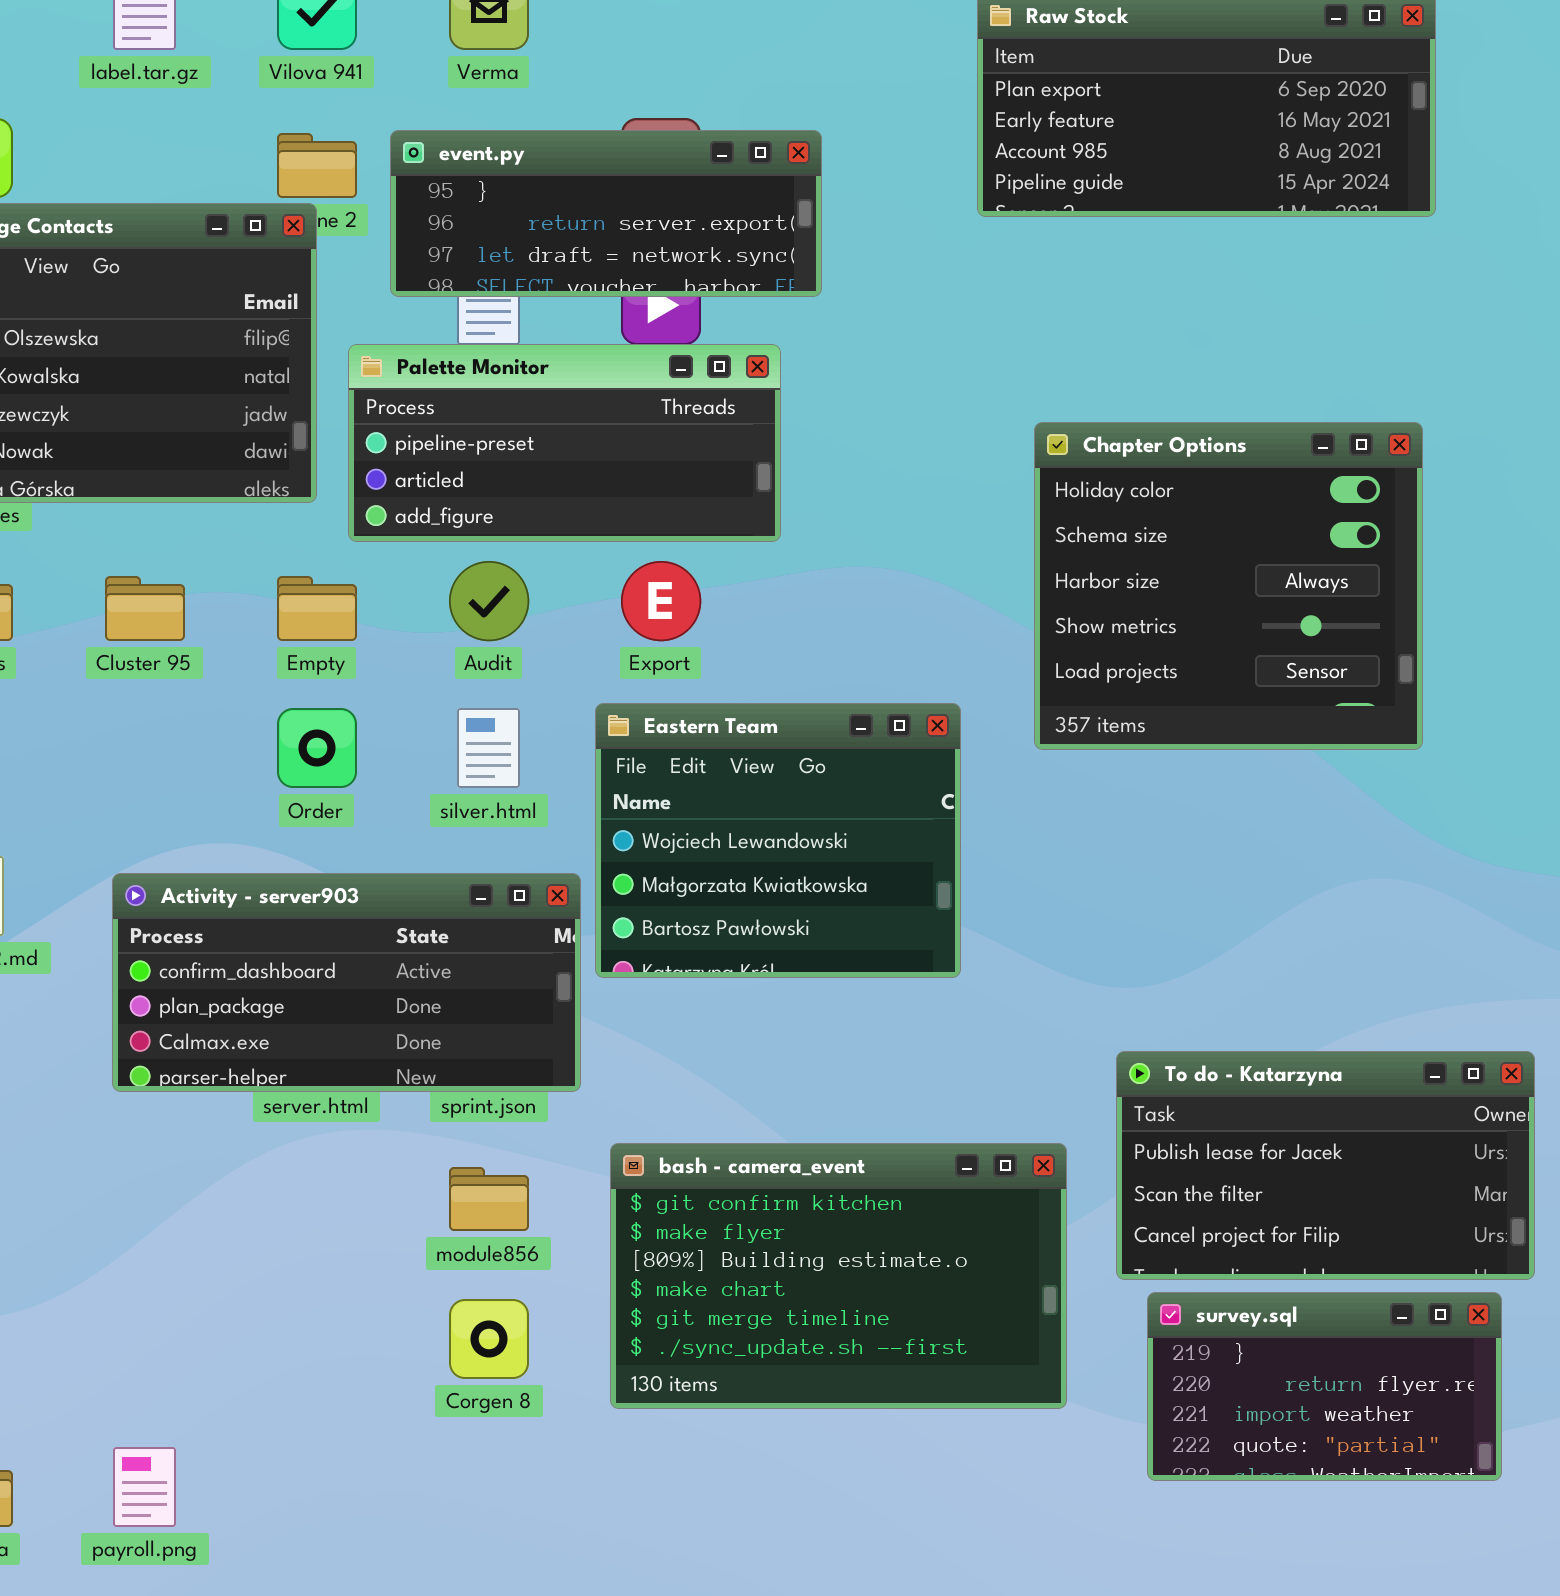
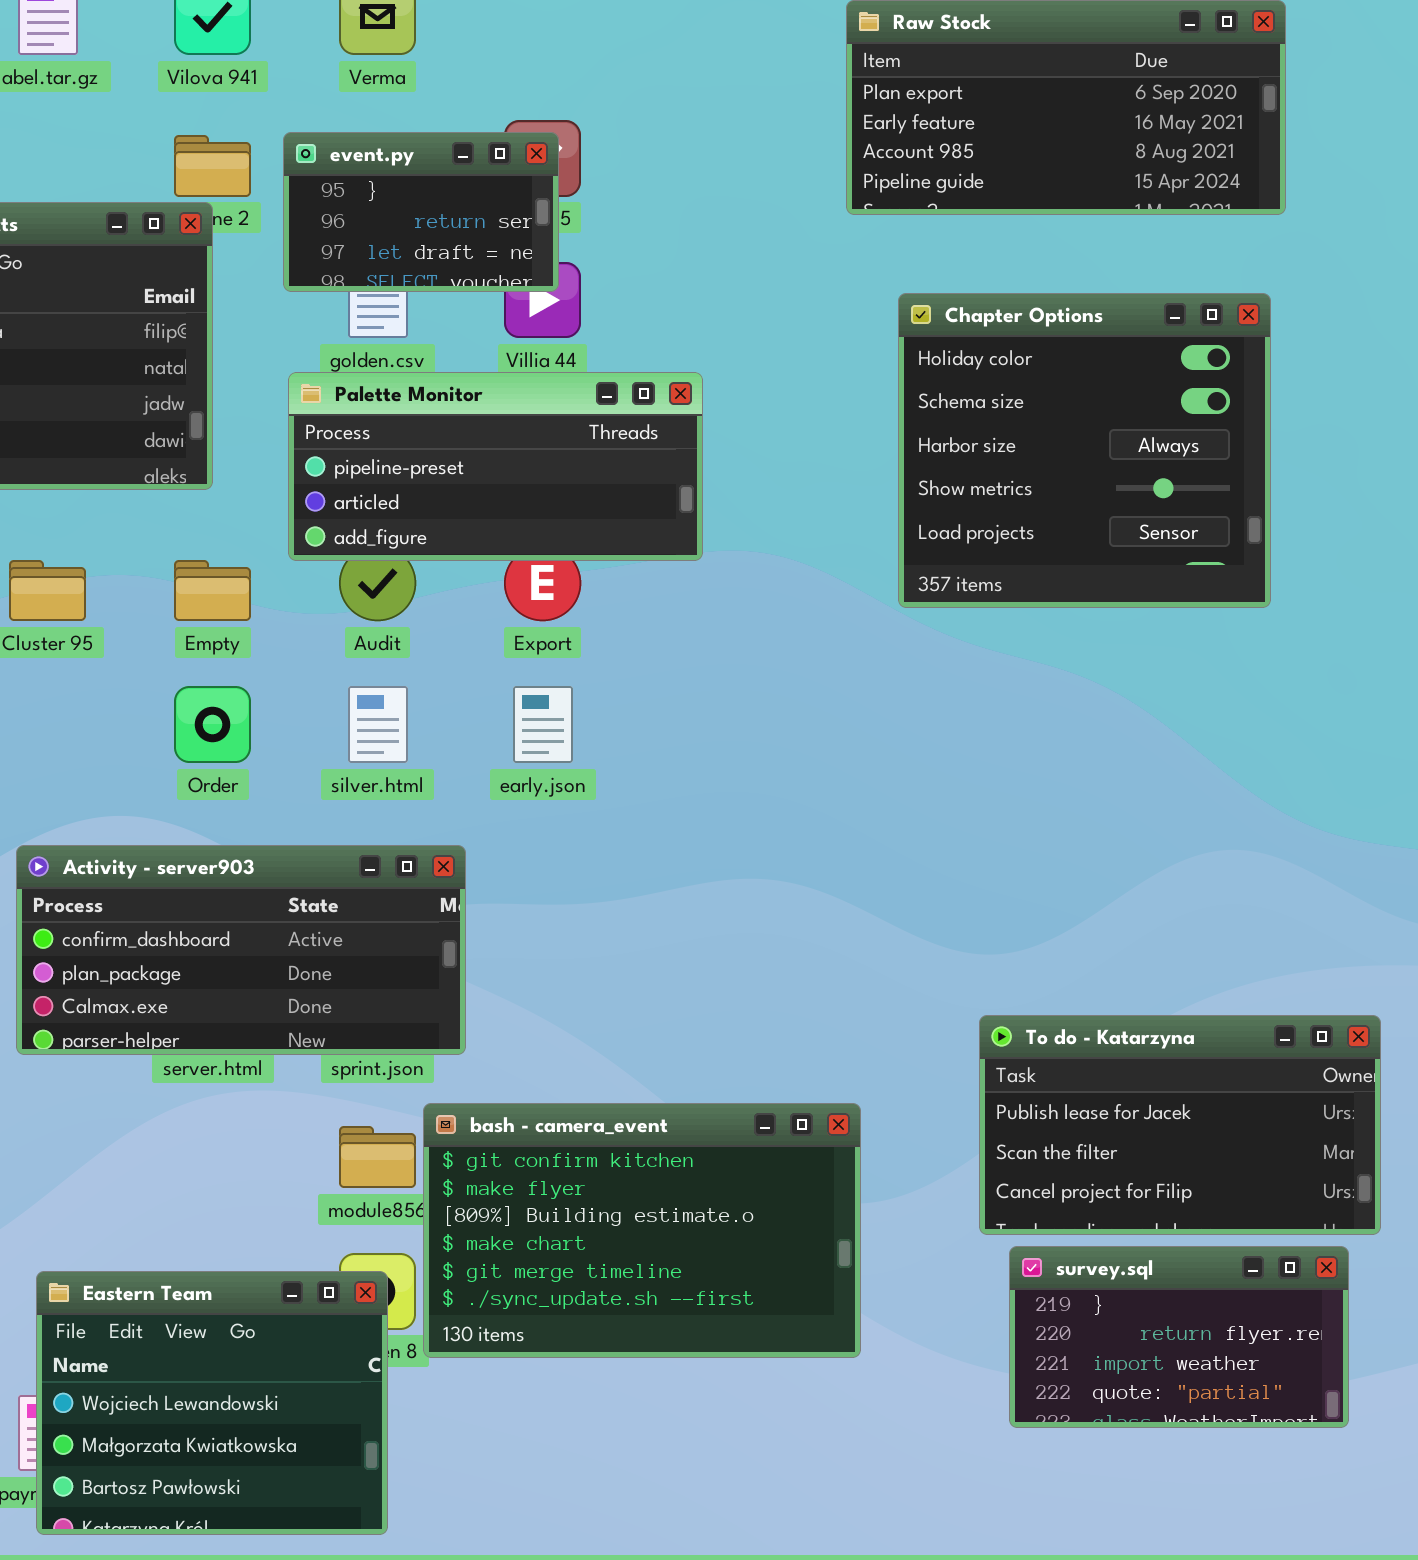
event.py: [390,130,822,297] -> [283,132,559,292], resized
Palette Monitor: [348,344,781,542] -> [288,372,703,561], moved
Chapter Options: [1034,422,1423,750] -> [898,293,1271,608], moved
Eastern Team: [595,703,961,978] -> [36,1271,388,1535], moved
bash - camera_event: [610,1143,1067,1409] -> [423,1103,861,1358], moved

